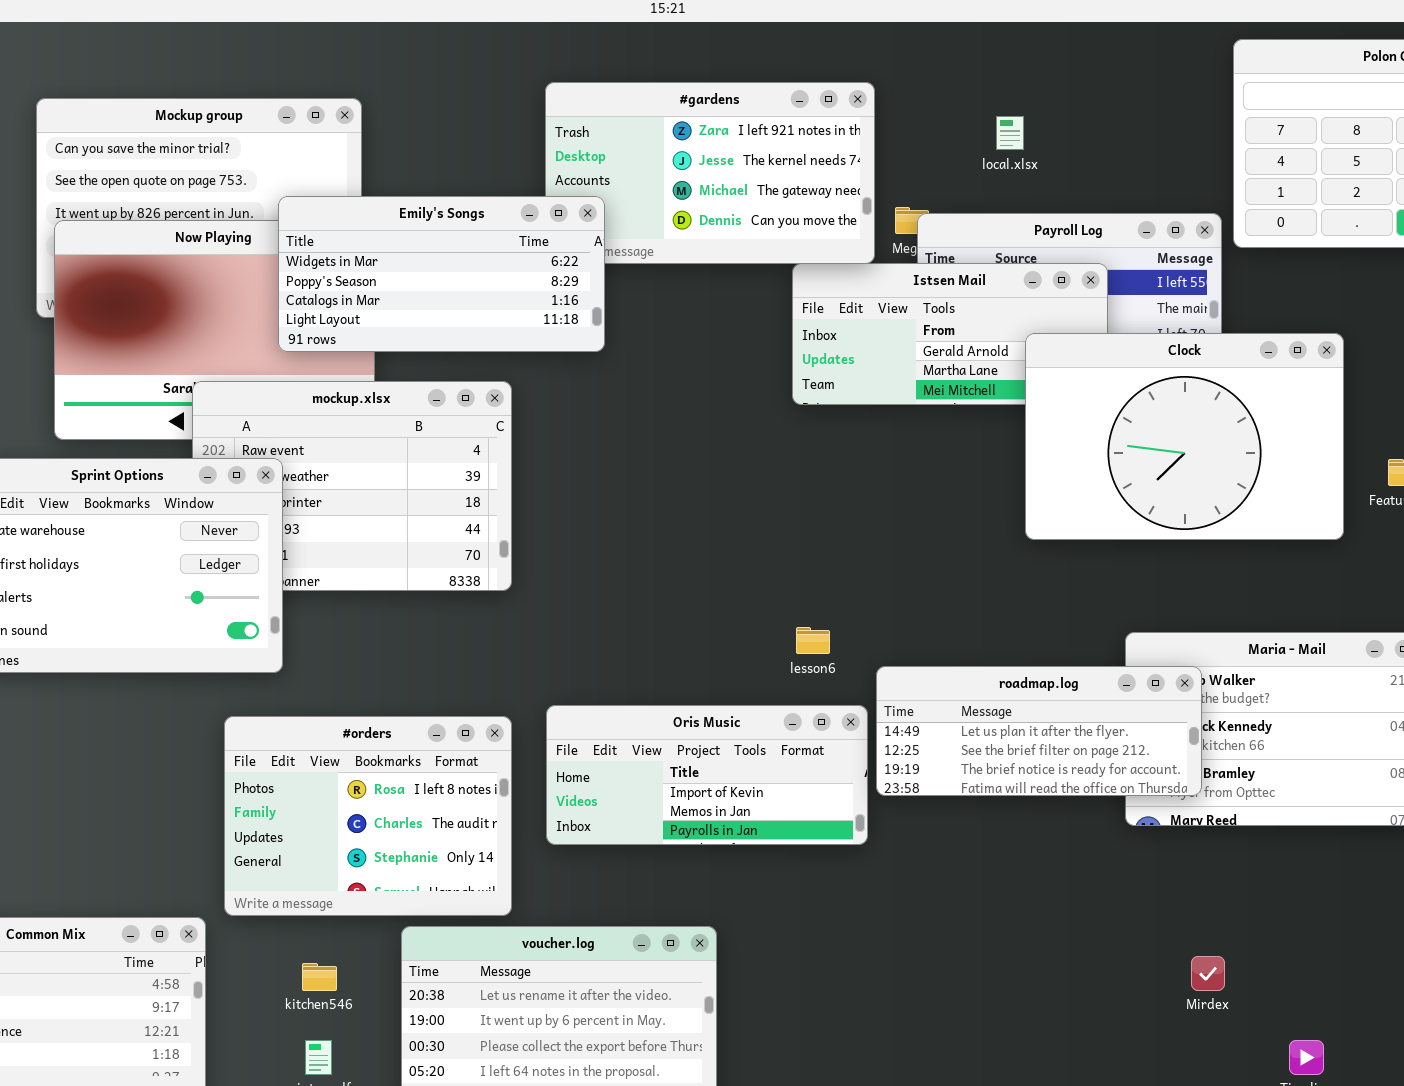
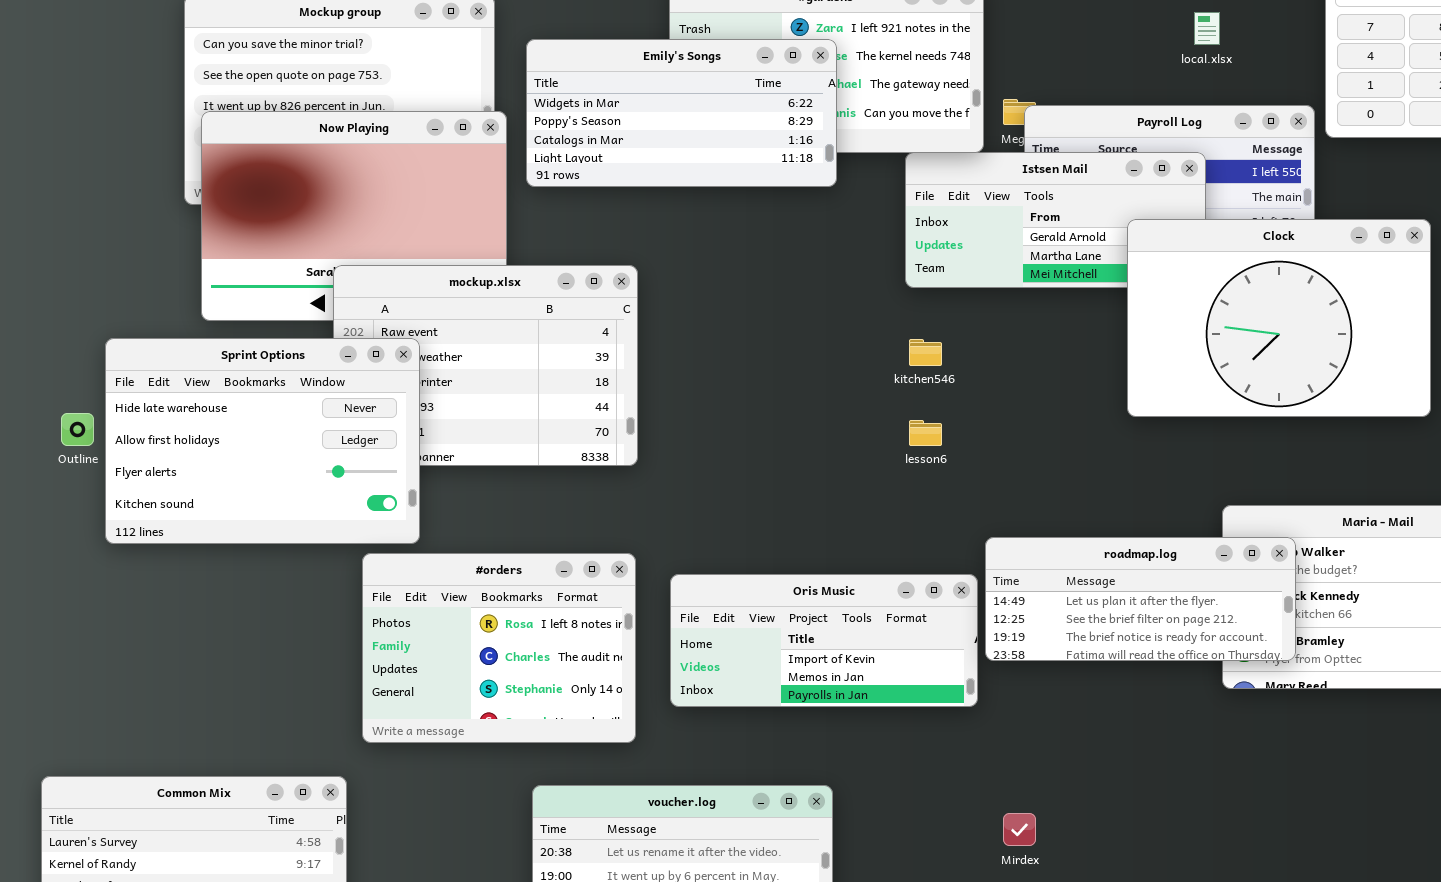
local.xlsx: [996,116,1024,150] -> [1194,12,1220,45], moved
Emily's Songs: [278,196,605,352] -> [526,39,837,187], moved
lesson6: [796,627,830,654] -> [909,420,942,446], moved
#orders: [224,716,512,916] -> [362,553,636,743], moved
Mirdex: [1191,956,1225,991] -> [1003,813,1036,846], moved
kitchen546: [302,963,337,991] -> [909,339,942,366], moved

